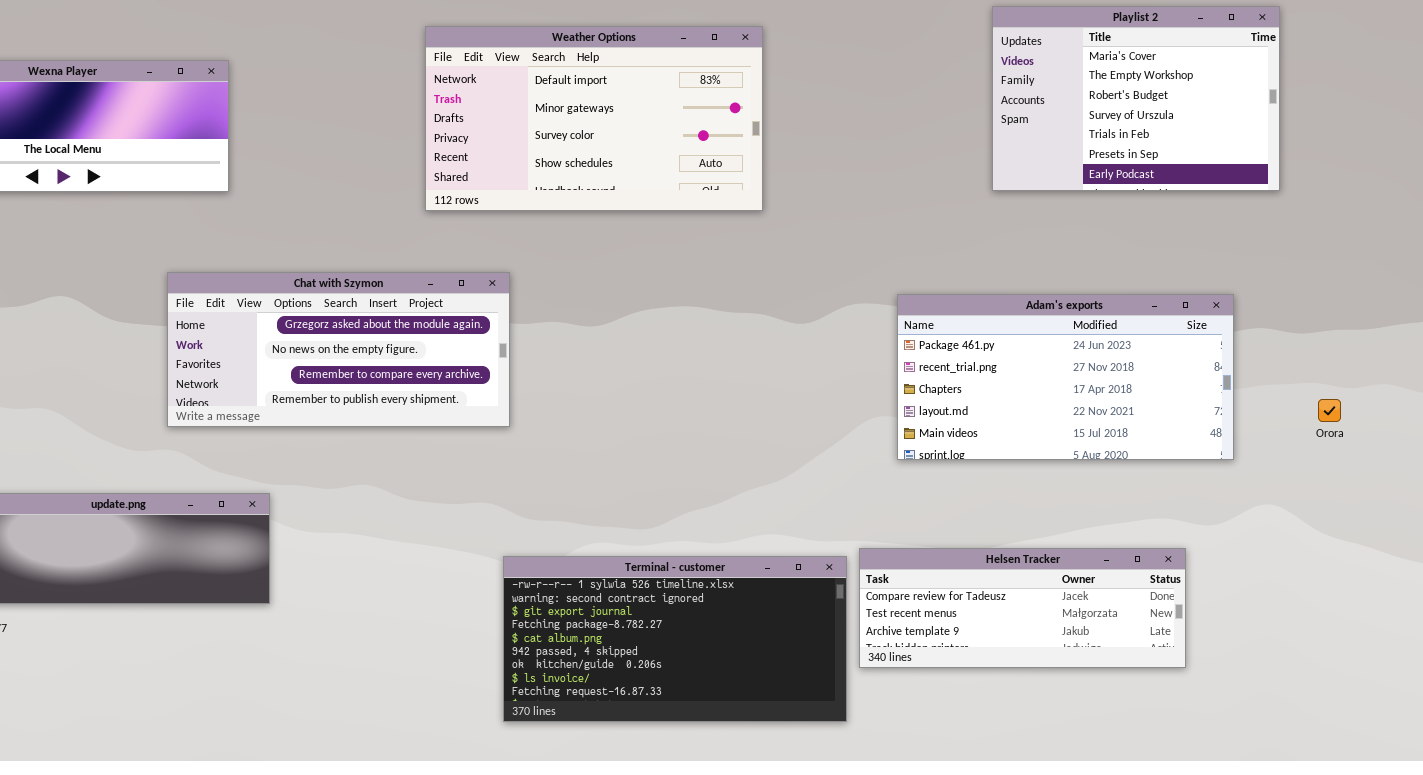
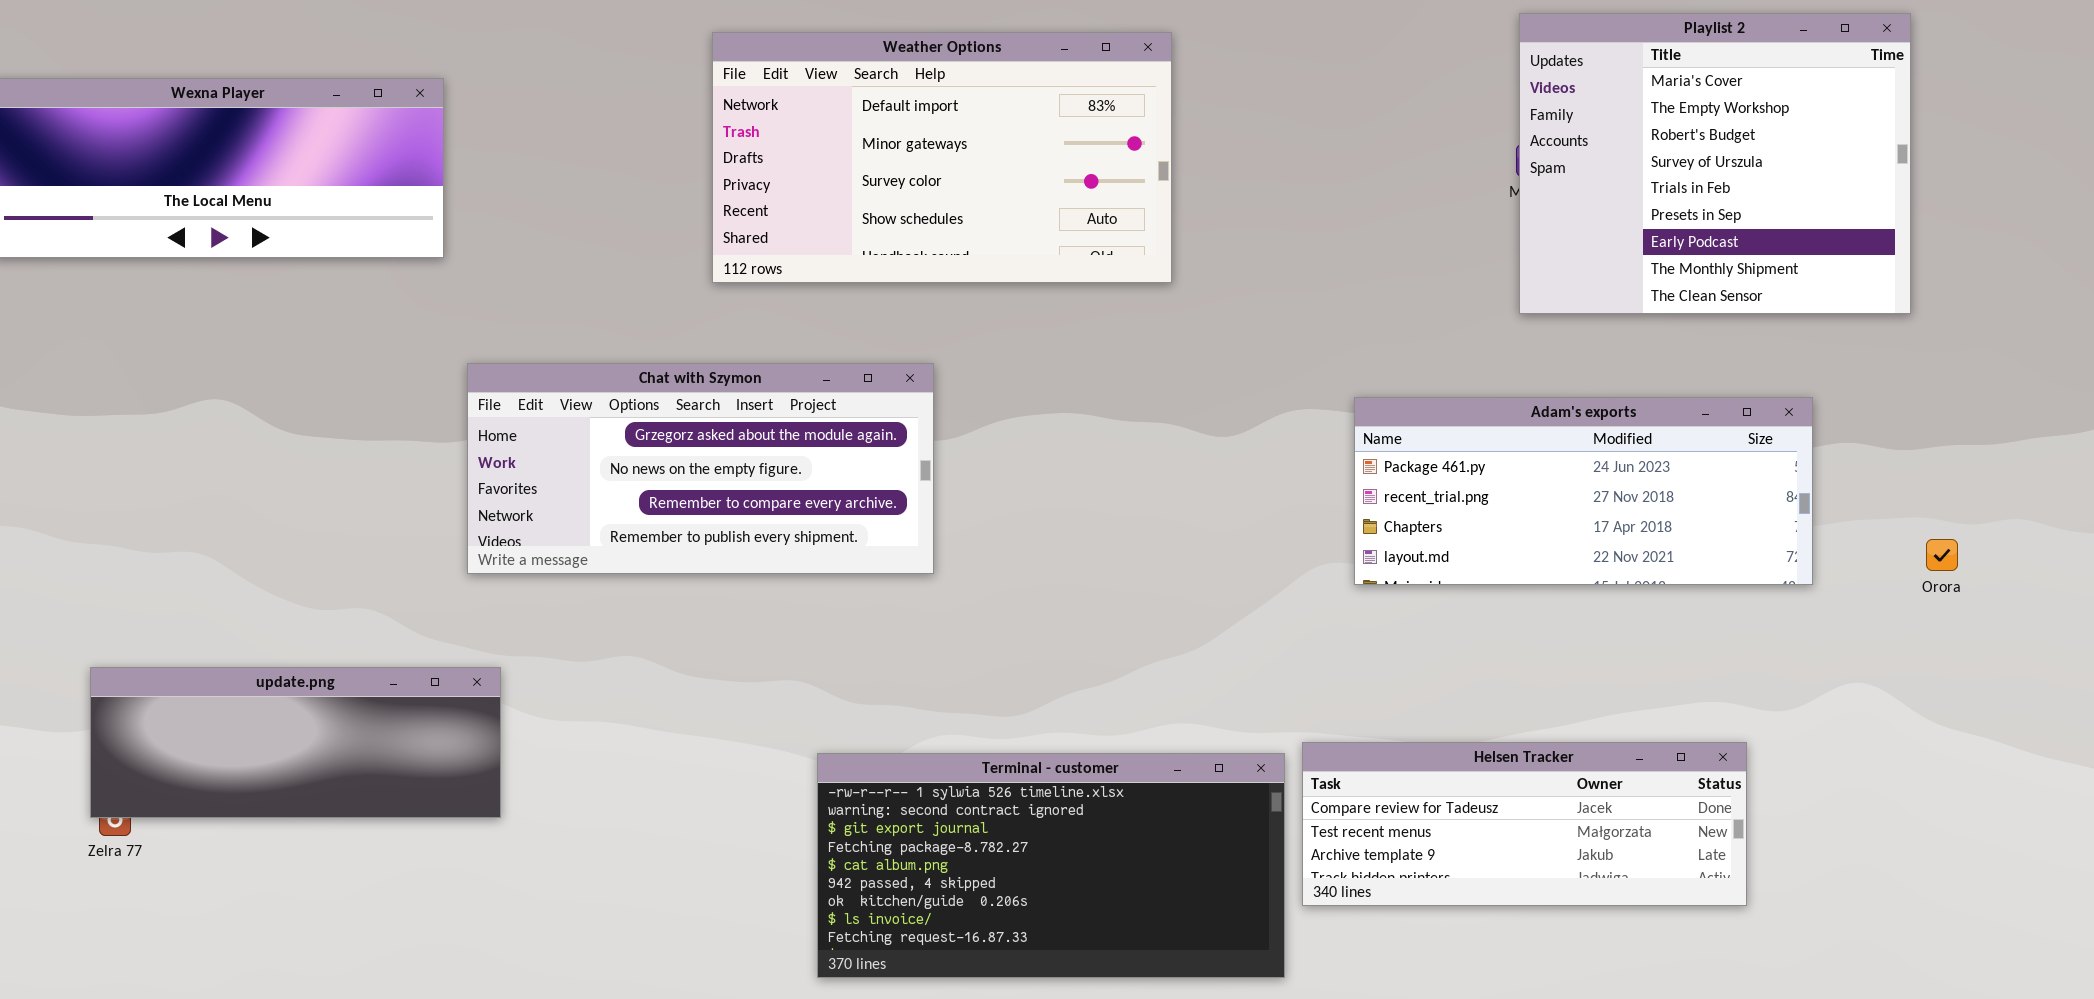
Playlist 2: [992,6,1280,191] -> [1519,13,1911,314], moved, resized
Chat with Szymon: [167,272,510,427] -> [467,363,934,574], moved
Adam's exports: [897,294,1234,460] -> [1354,397,1813,585], resized

